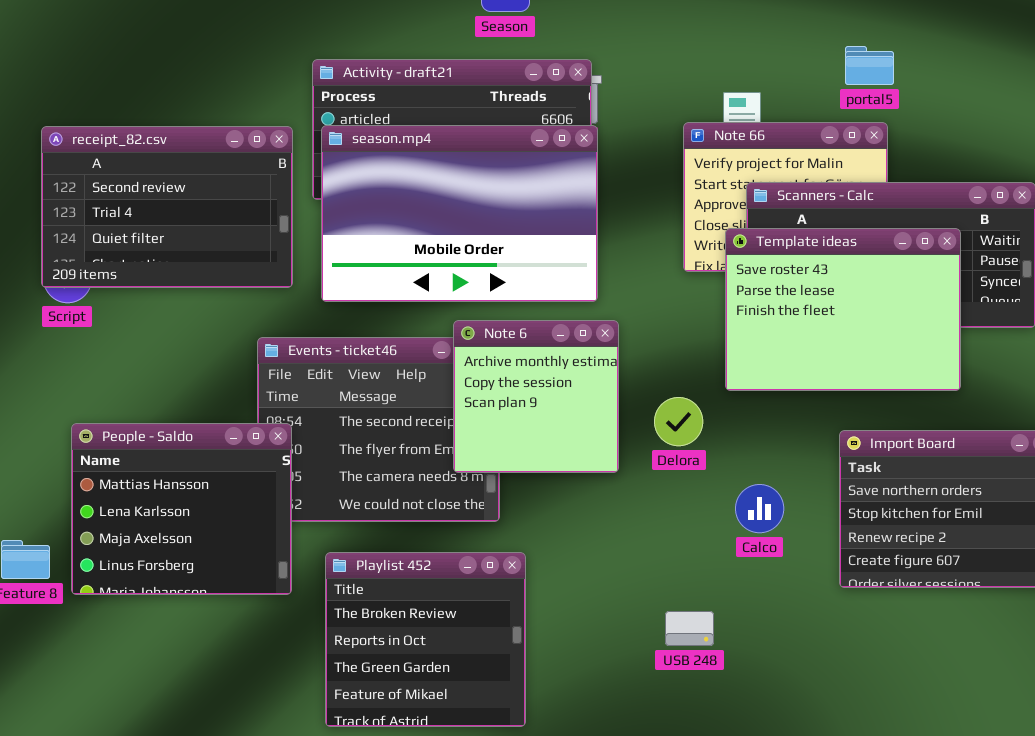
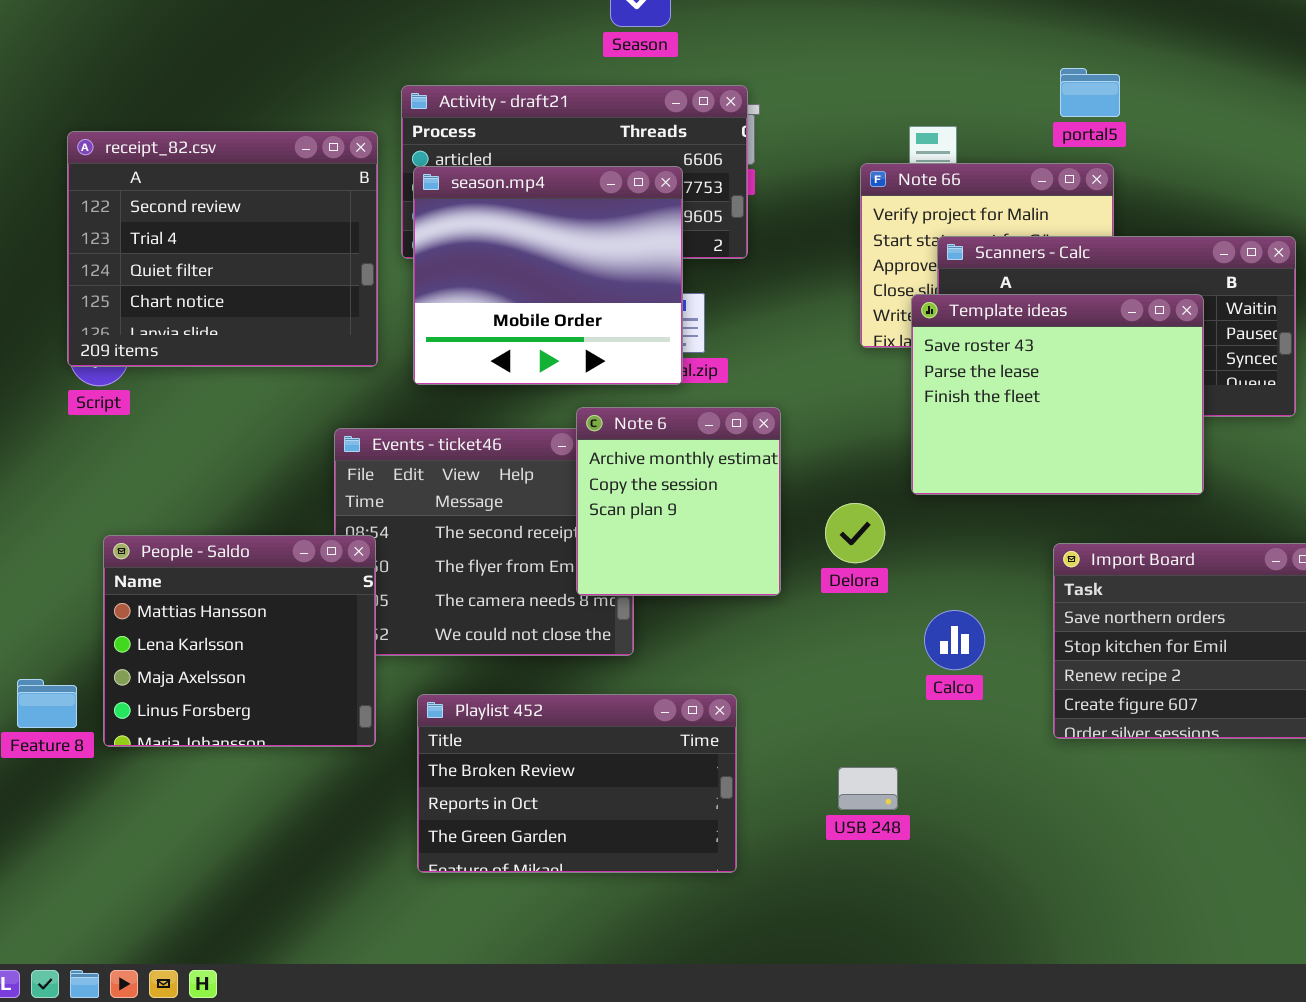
season.mp4: [321,125,598,302] -> [413,166,683,385], resized
receipt_82.csv: [41,126,293,288] -> [67,131,378,367], resized
Playlist 452: [325,552,526,727] -> [417,694,737,873], resized

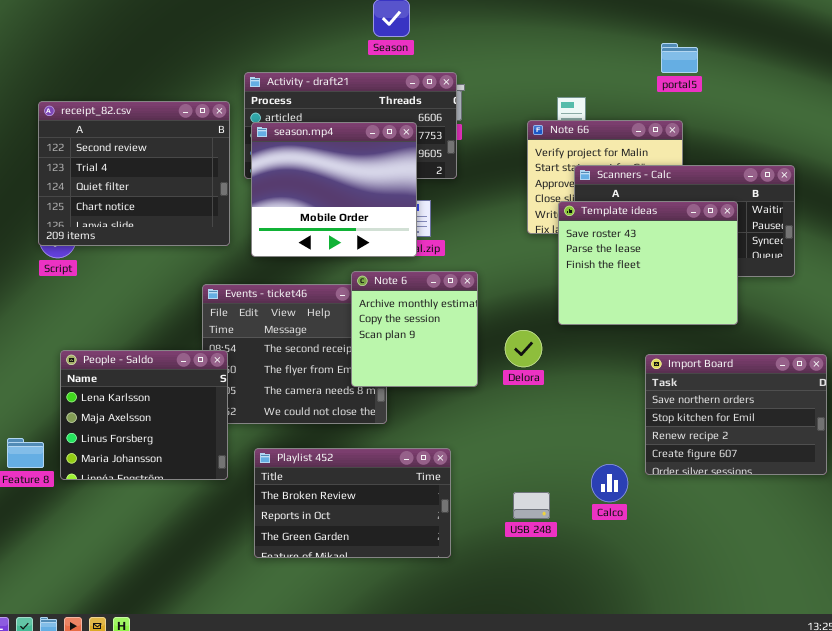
portal5: [1060,68,1120,117] -> [661,43,698,73], moved
People - Saldo: [103,535,376,747] -> [60,350,228,480], scrolled down 1 row
Calco: [924,610,985,670] -> [591,464,628,502], moved

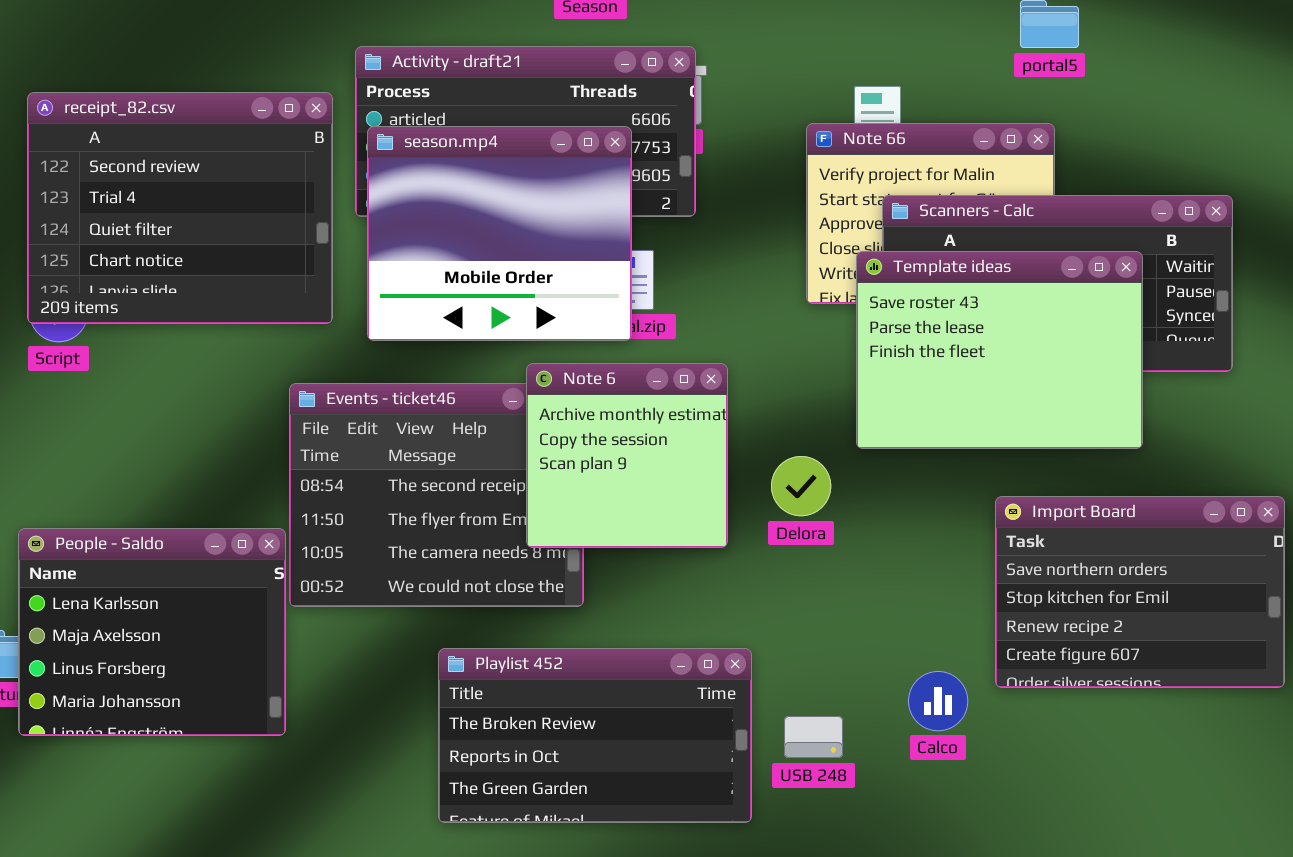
People - Saldo: [60,350,228,480] -> [18,528,286,736], moved
Playlist 452: [254,448,451,558] -> [438,648,752,823], moved

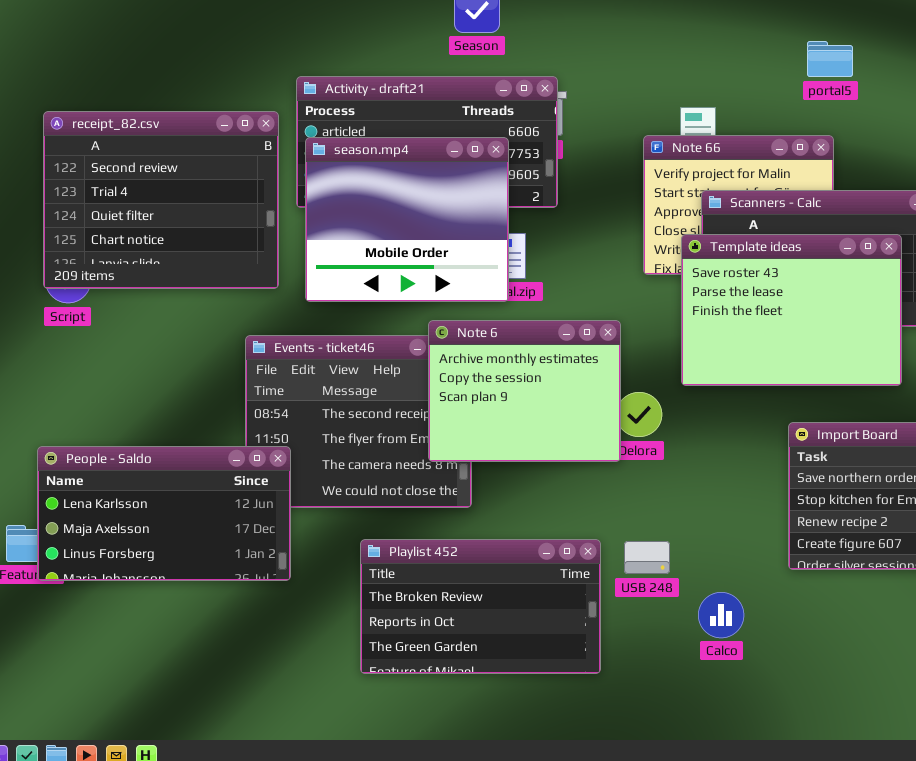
Note 6: [526,363,728,548] -> [428,320,621,462], resized
People - Saldo: [18,528,286,736] -> [37,446,291,581], resized
Calco: [908,671,968,731] -> [698,592,744,638], moved
USB 248: [784,716,843,758] -> [624,541,670,574], moved

